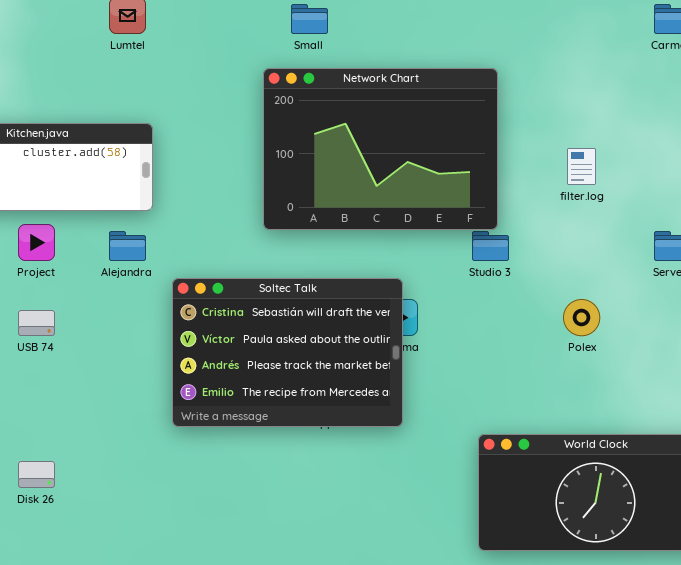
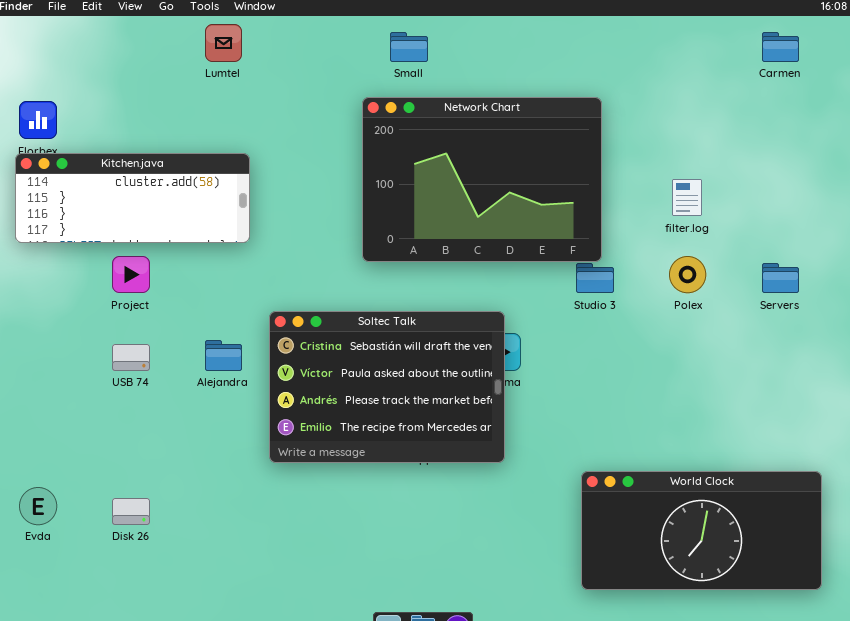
Alejandra: [109,231,146,261] -> [205,340,242,371], moved
Polex: [563,299,600,336] -> [669,256,706,293], moved

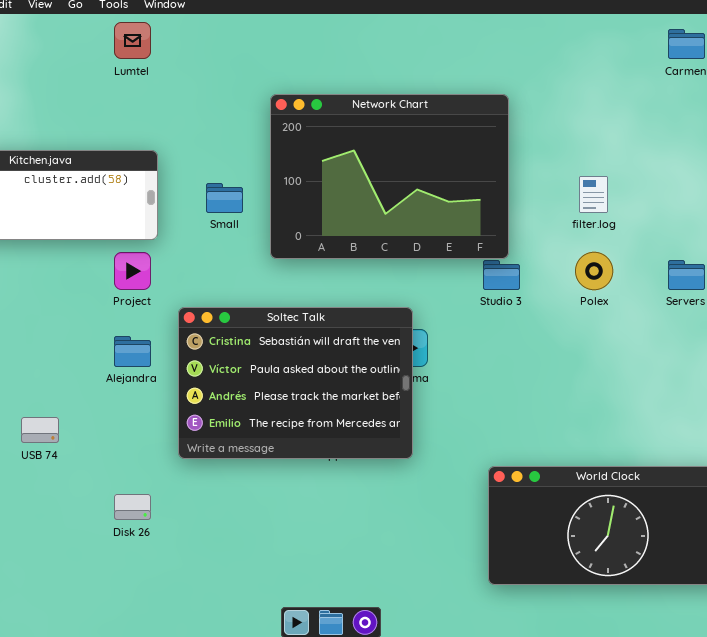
Small: [390,32,428,62] -> [206,183,243,213], moved
Project: [112,256,150,293] -> [114,252,151,290], moved
USB 74: [112,344,150,371] -> [21,417,59,443], moved
Disk 26: [112,498,150,525] -> [114,494,151,520], moved

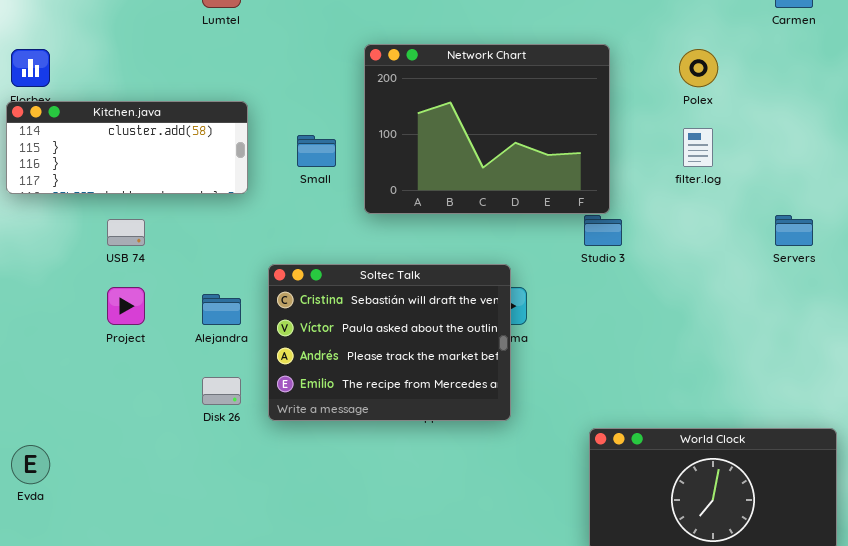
Project: [114,252,151,290] -> [107,287,145,325], moved
Polex: [575,252,613,290] -> [679,49,718,87], moved
USB 74: [21,417,59,443] -> [107,219,145,246], moved
Disk 26: [114,494,151,520] -> [202,377,241,405], moved

